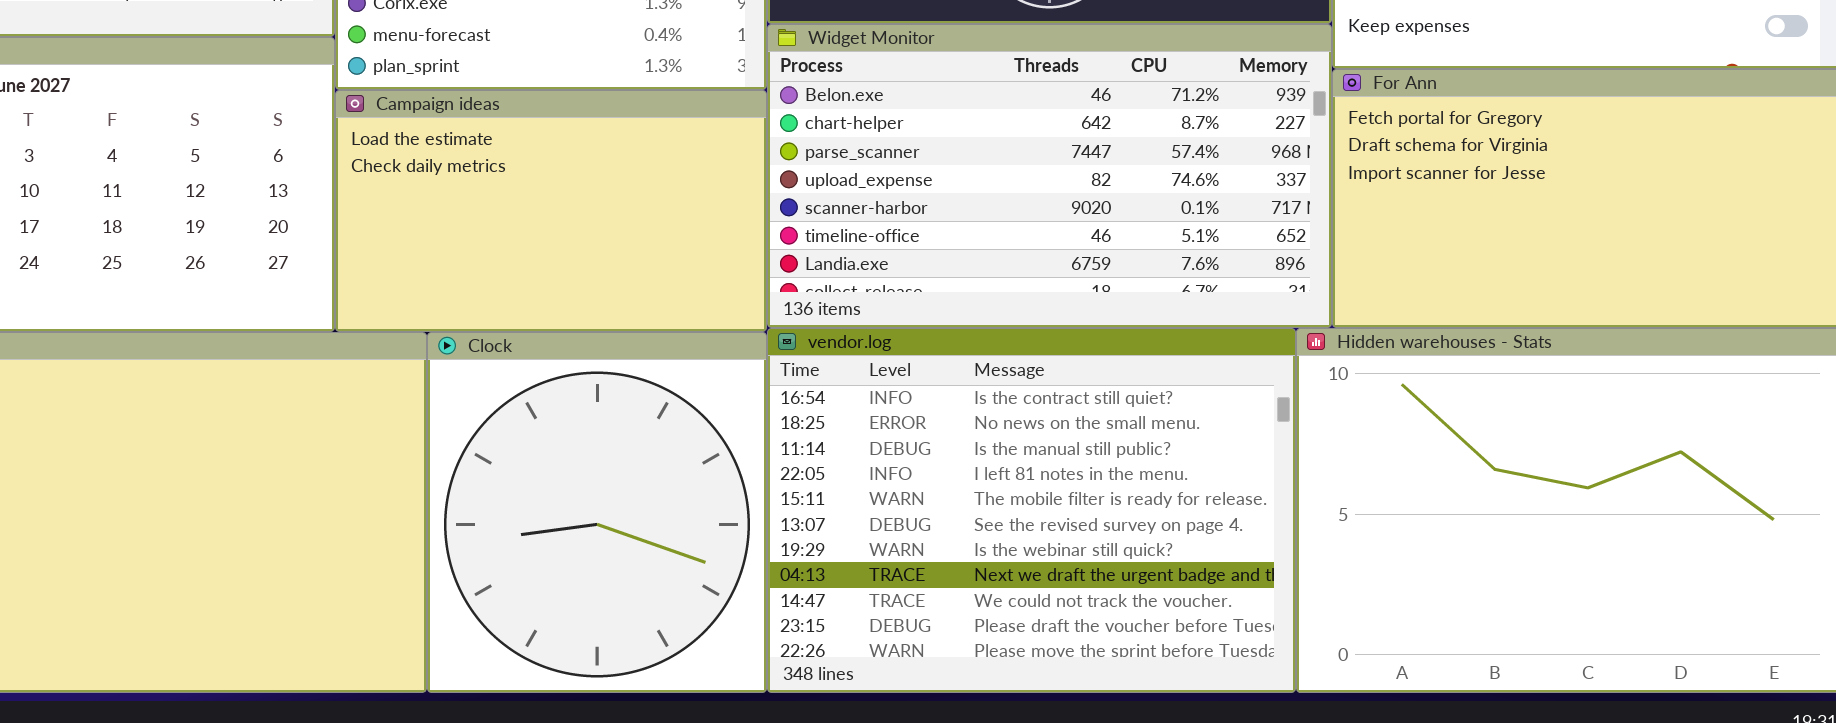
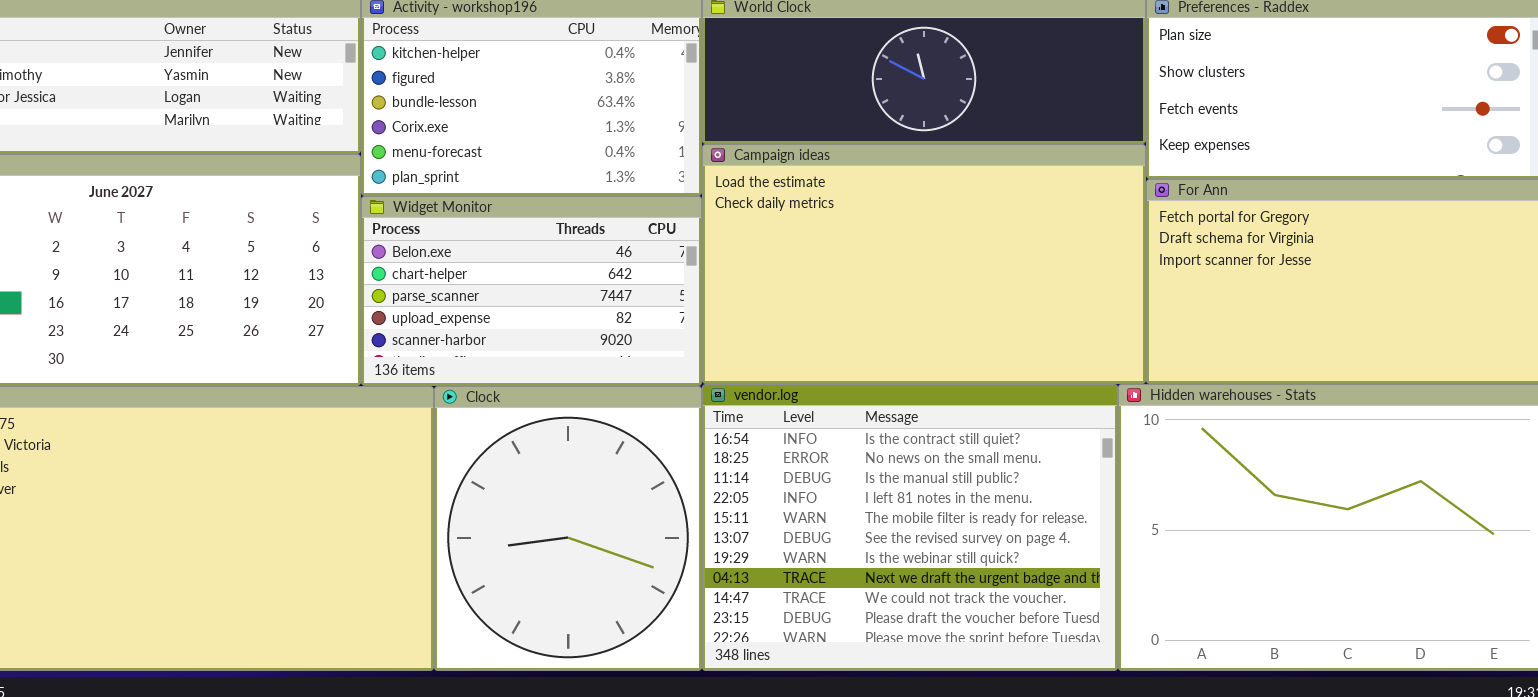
Widget Monitor: [767,24,1332,328] -> [361,196,702,386], moved, resized
Campaign ideas: [335,90,767,332] -> [702,144,1146,384], moved, resized

